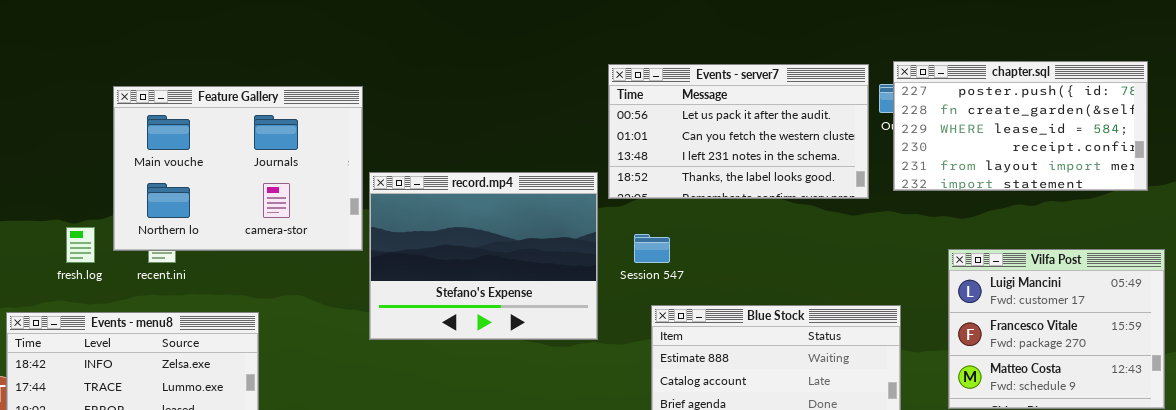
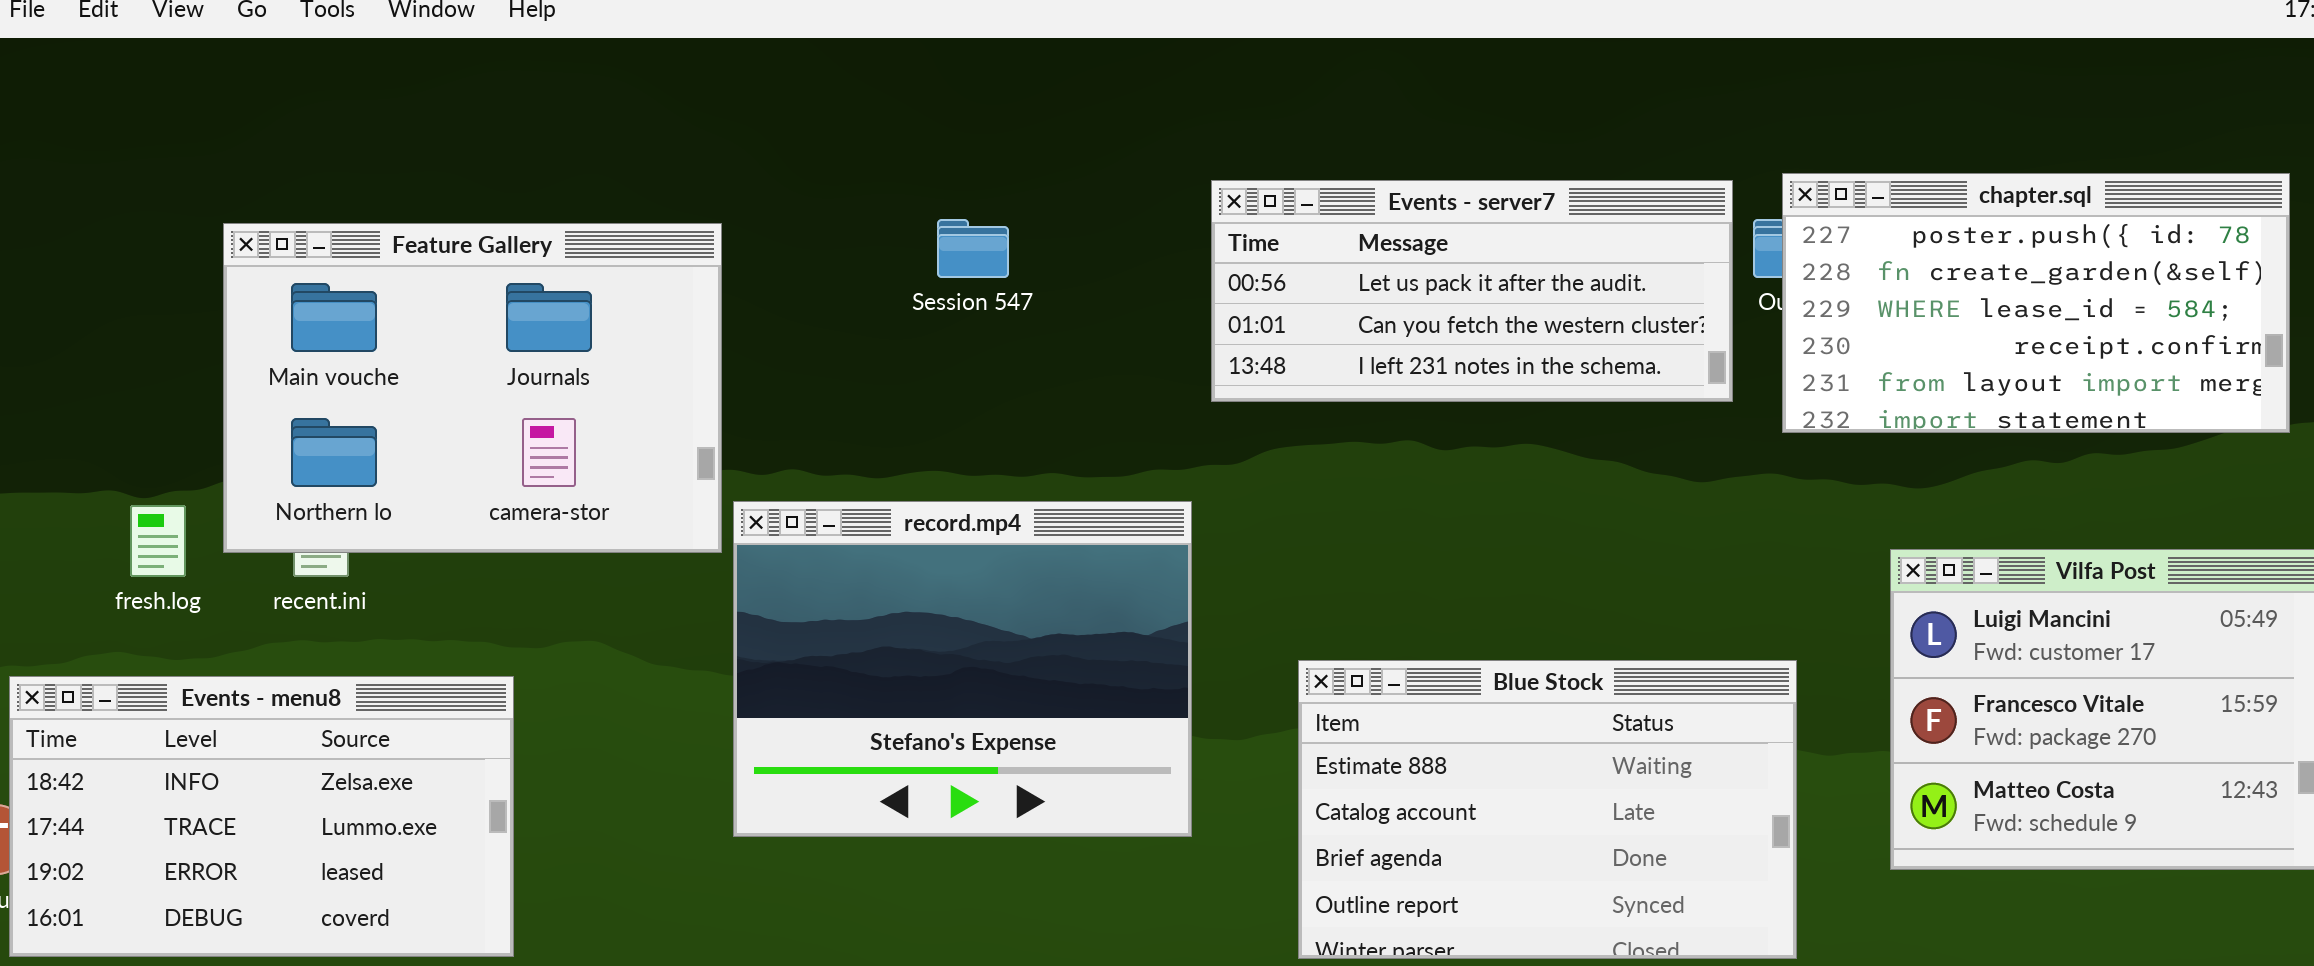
Events - server7: [608,64,869,199] -> [1211,180,1733,402], resized
record.mp4: [369,172,598,340] -> [733,501,1192,837], moved
Session 547: [634,234,670,263] -> [937,219,1009,278], moved

